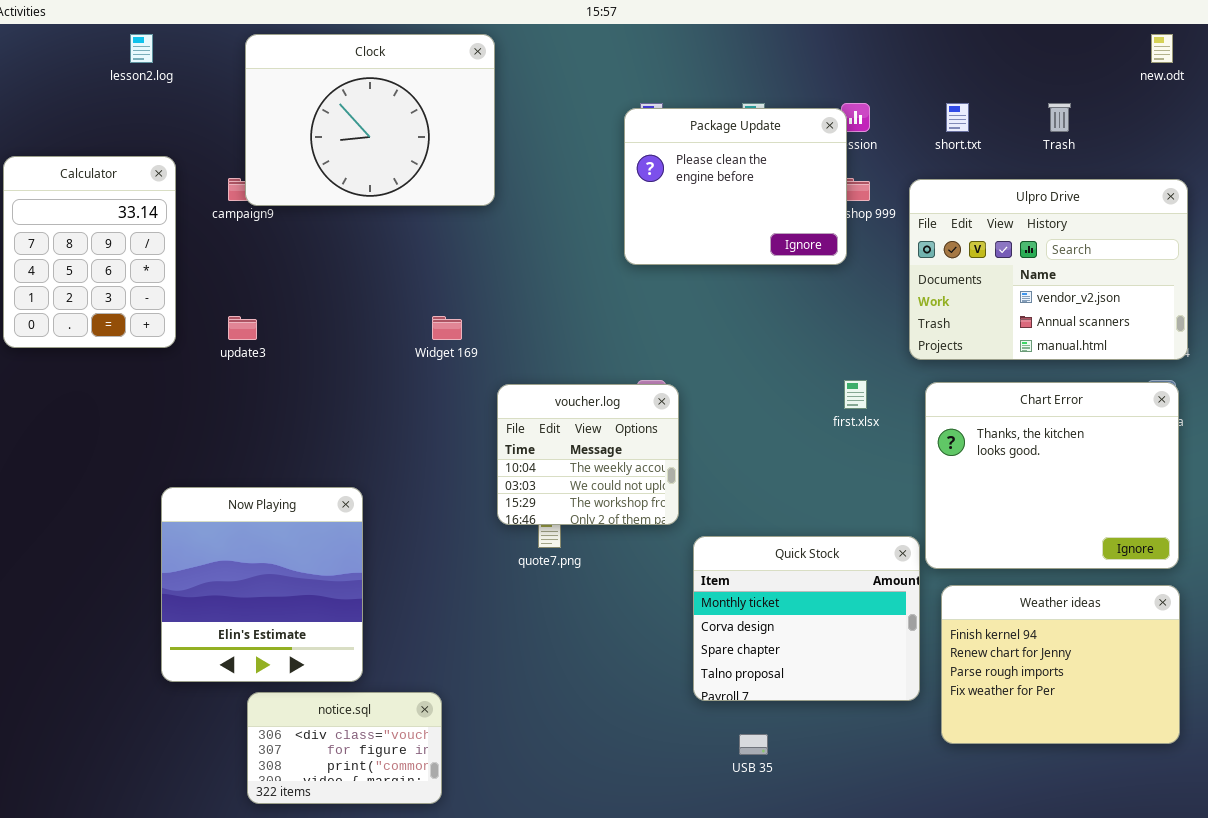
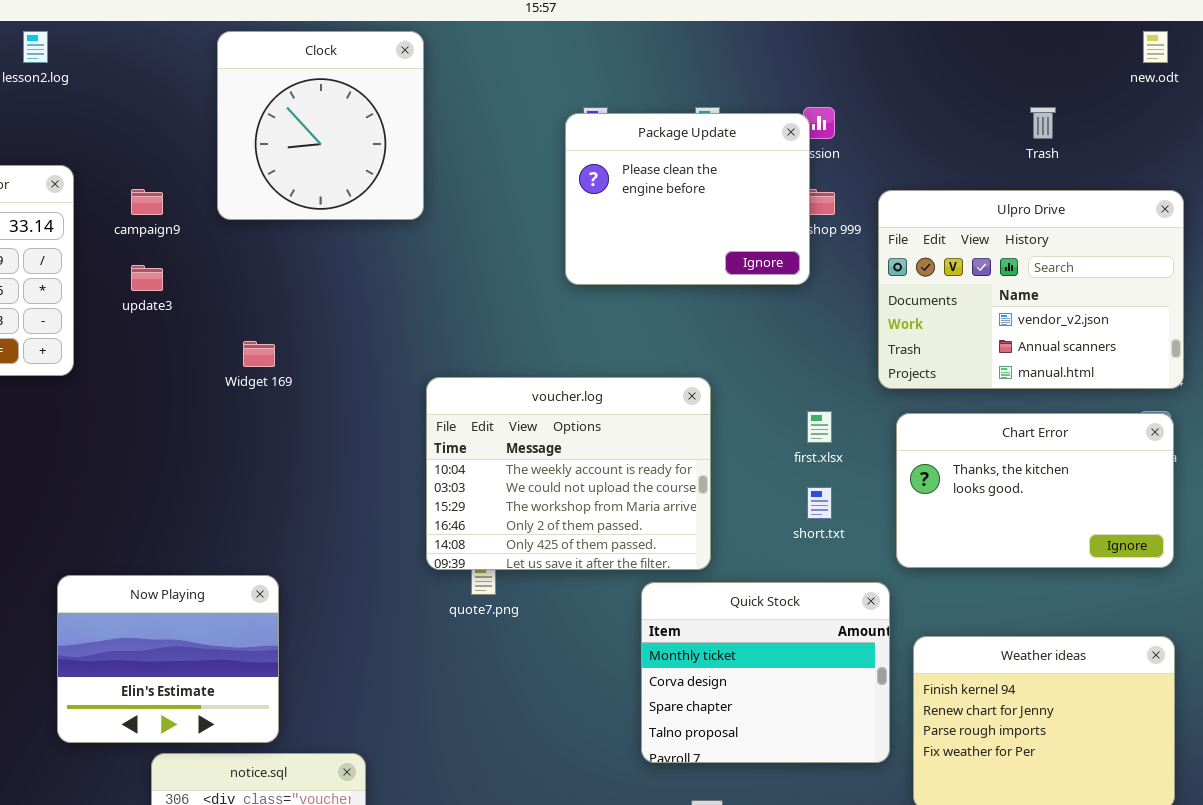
Clock: [245,34,495,206] -> [217,31,424,220], resized
short.txt: [946,103,969,132] -> [807,487,832,519], moved
update3: [228,316,257,340] -> [131,265,163,291], moved
Widget 169: [432,316,462,340] -> [243,341,275,367], moved
Chart Error: [925,382,1179,569] -> [896,413,1174,568], resized
voucher.log: [497,384,679,525] -> [426,377,711,570], resized
Now Playing: [161,487,363,682] -> [57,575,279,743], resized

